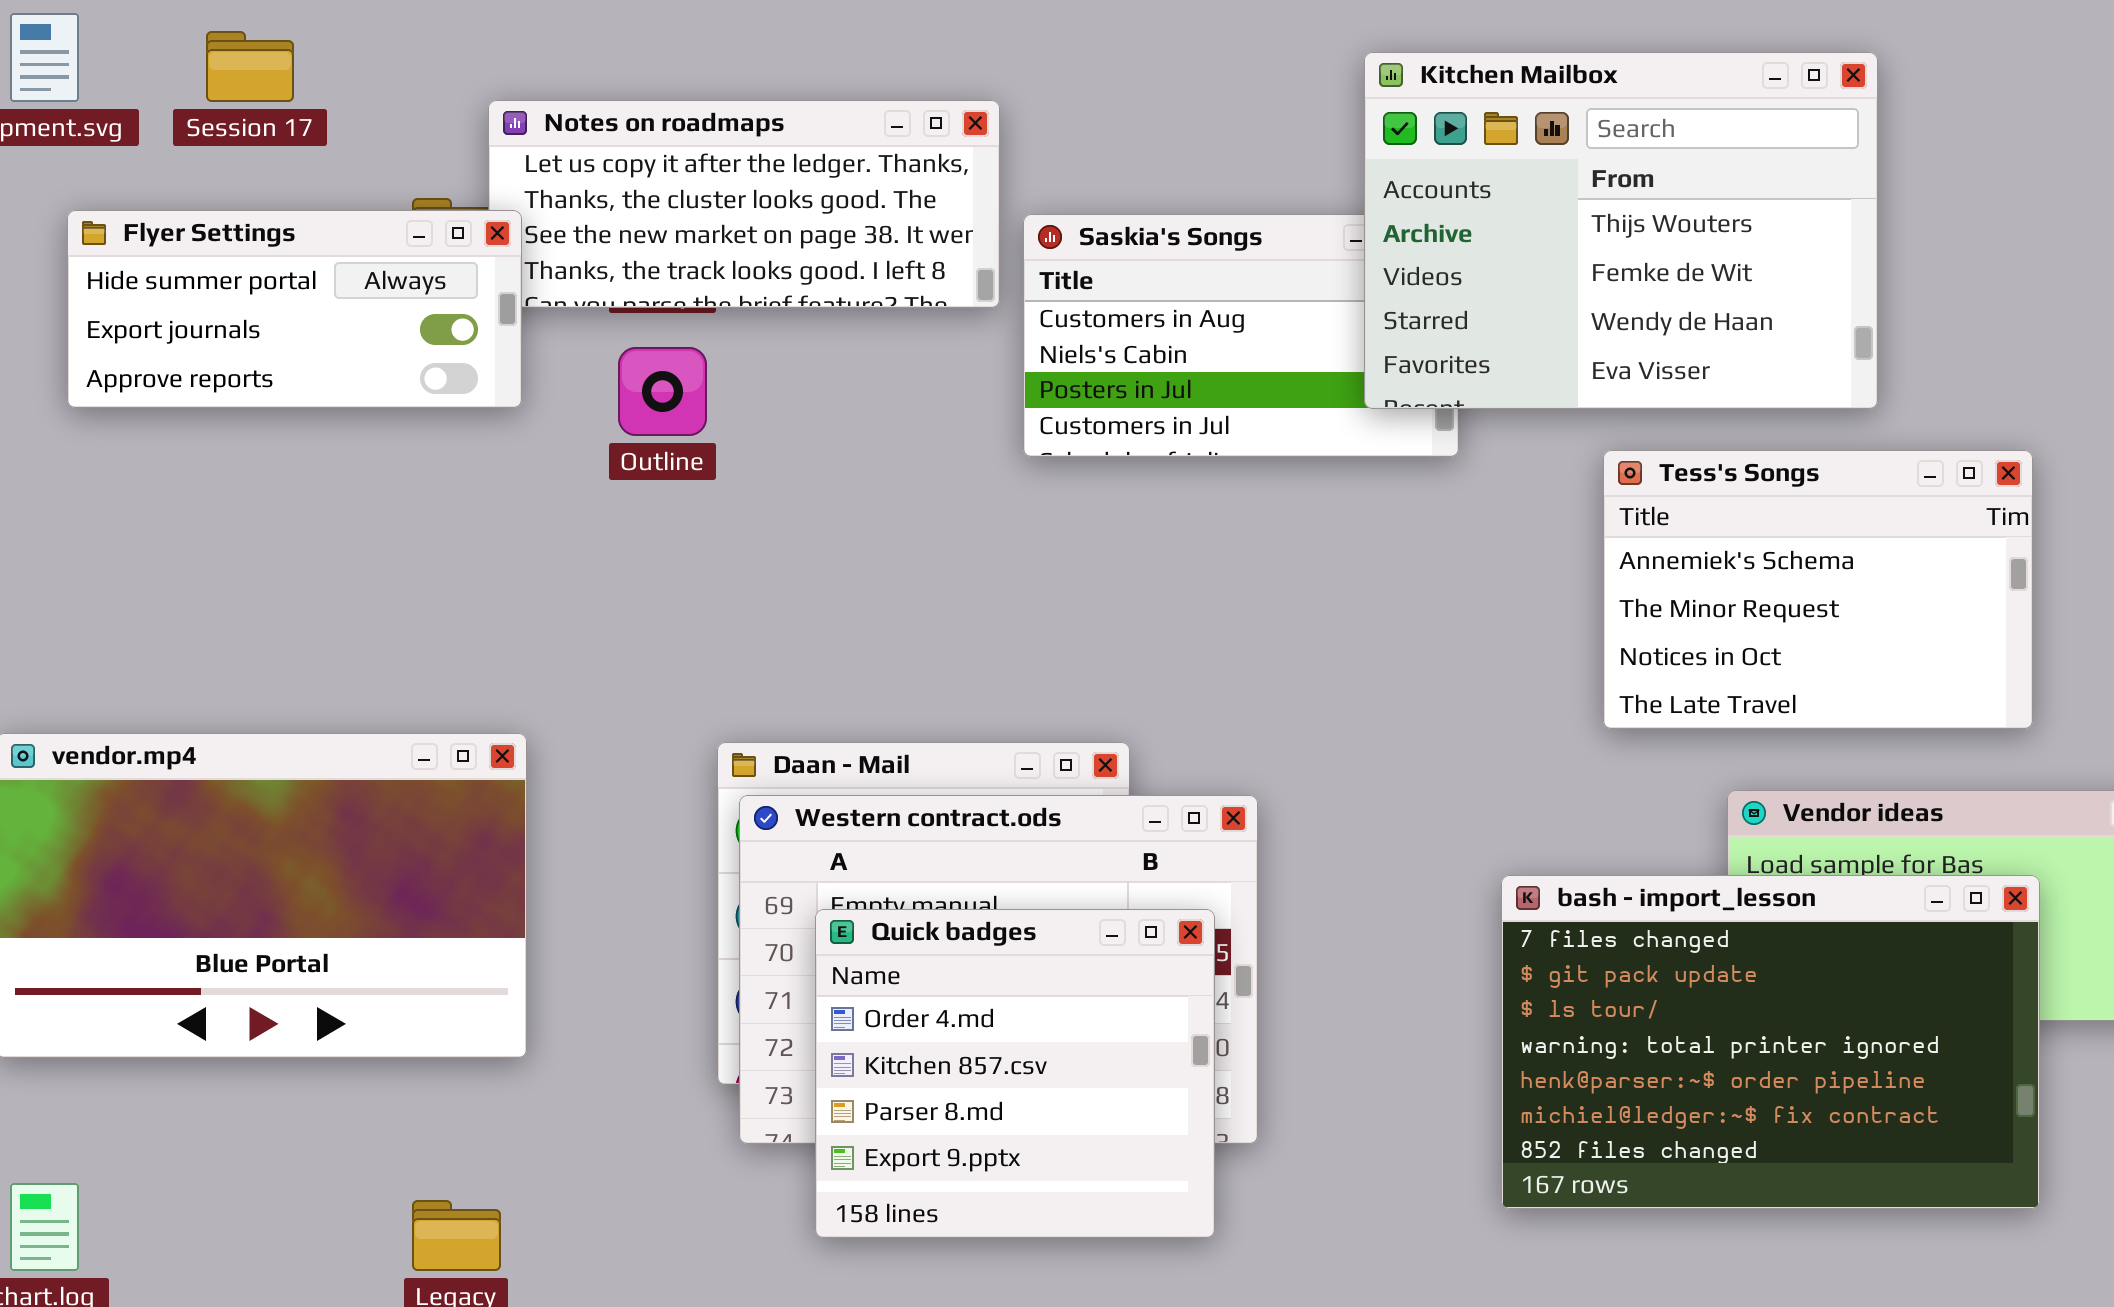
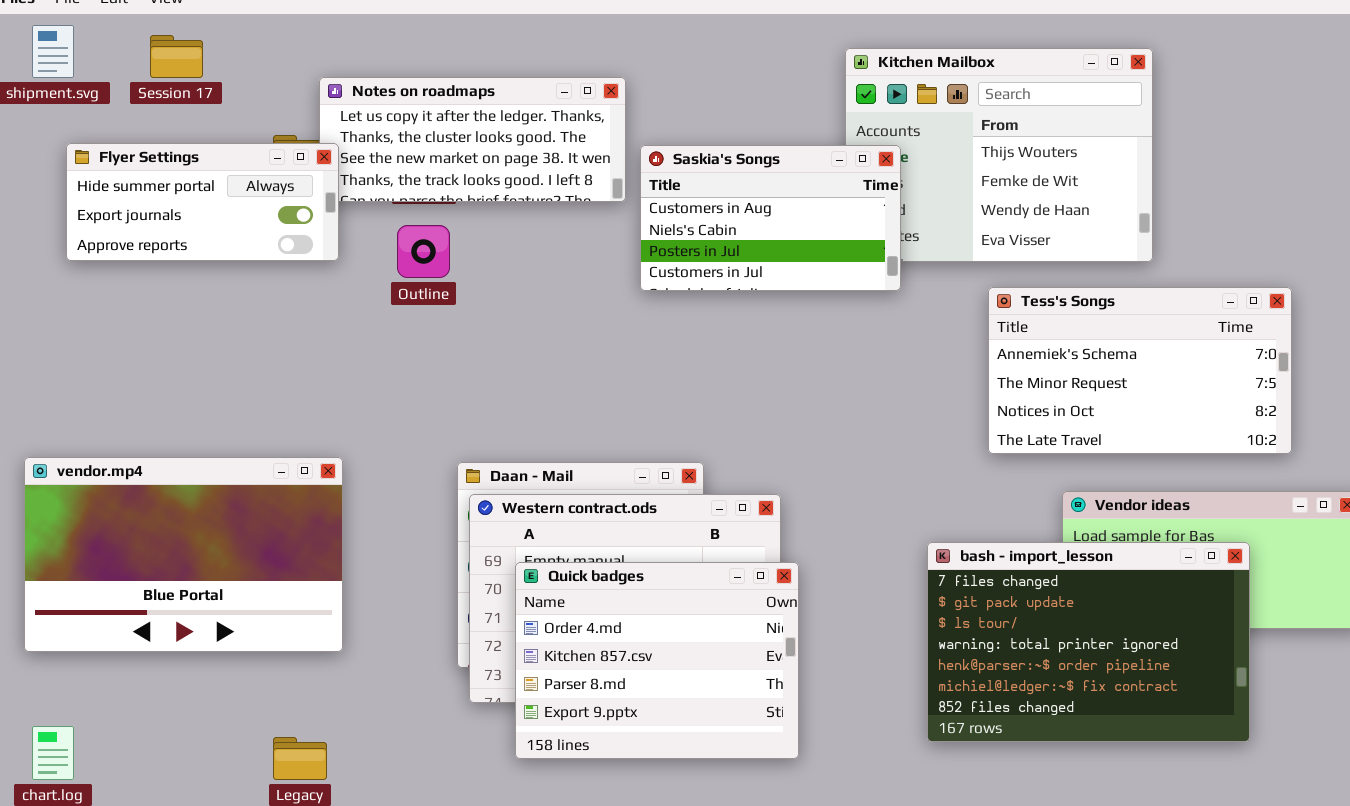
Saskia's Songs: [1023,214,1459,457] -> [640,145,901,291], raised
Tess's Songs: [1603,450,2033,729] -> [988,287,1292,454], resized
Quick badges: [815,909,1215,1238] -> [515,562,799,759], resized

